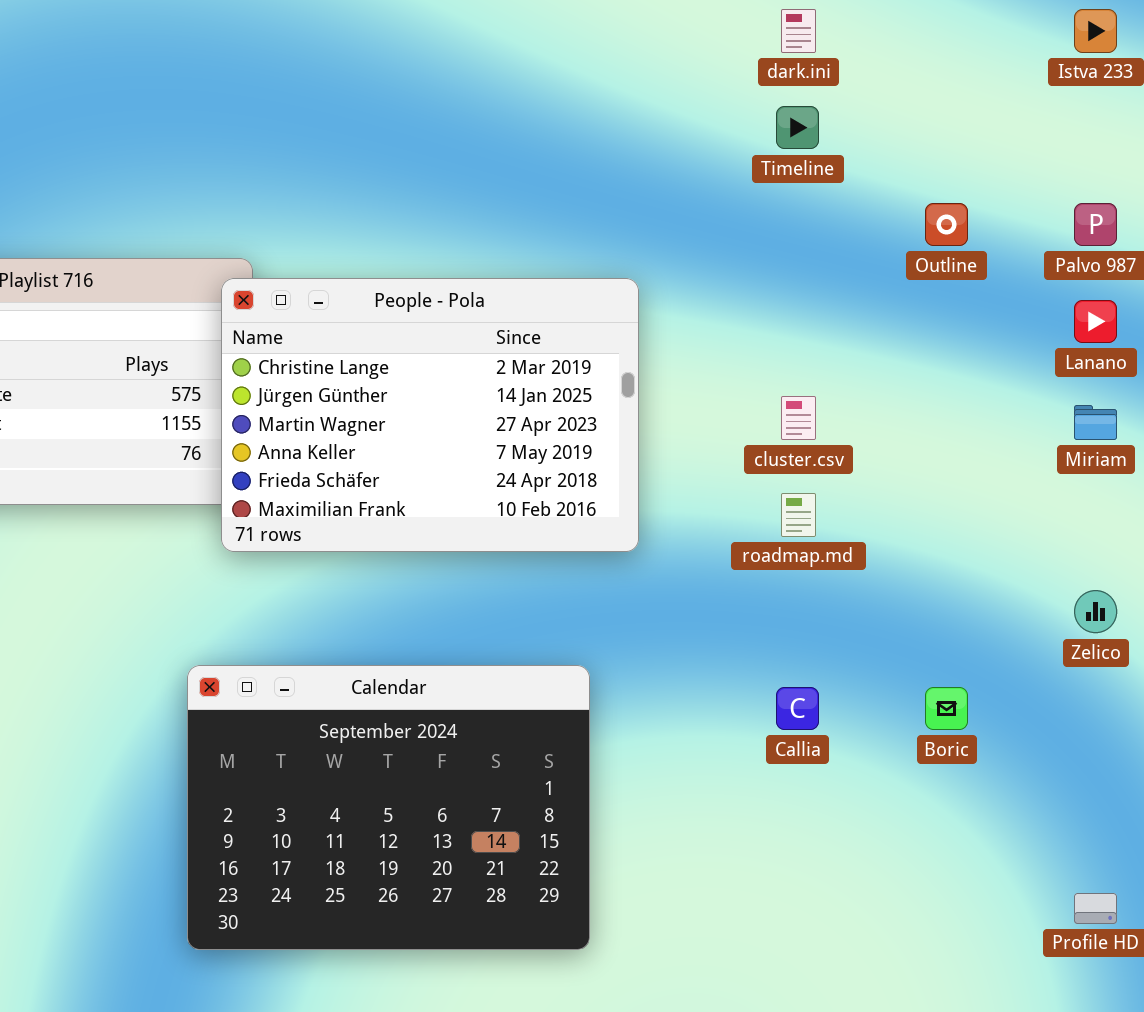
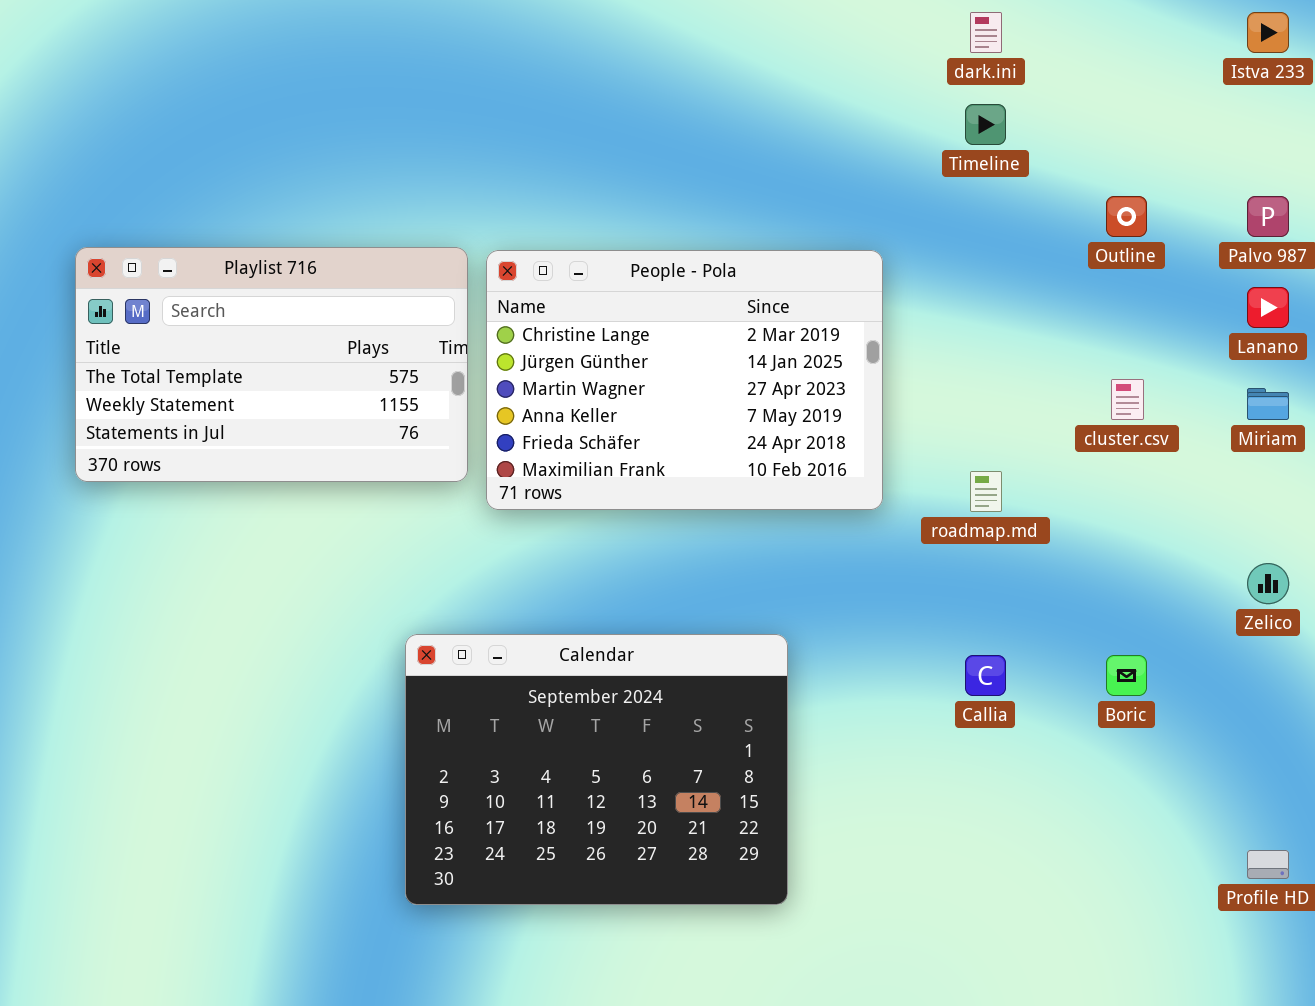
People - Pola: [221,278,639,552] -> [486,250,883,510], moved
cluster.csv: [781,396,816,440] -> [1111,379,1144,420], moved

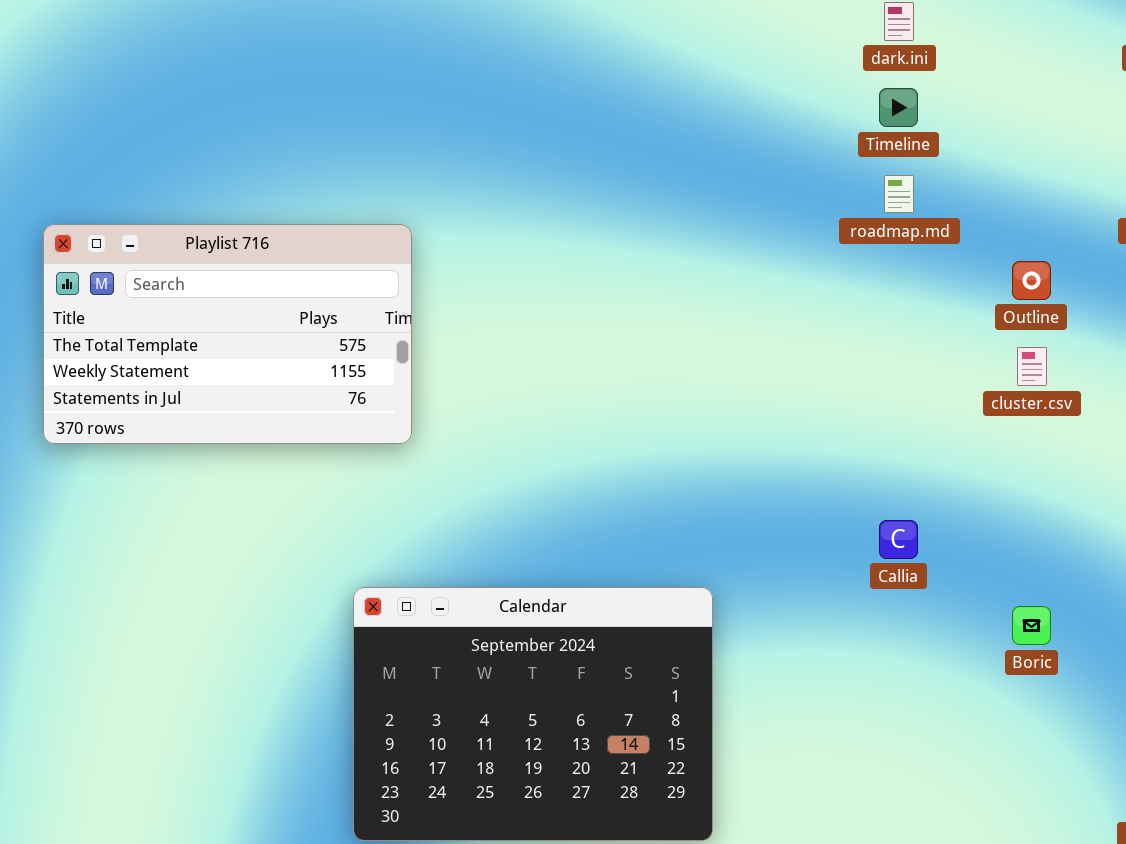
Outline: [1106,196,1147,237] -> [1012,261,1051,300], moved
People - Pola: [486,250,883,510] -> none, closed
roadmap.md: [970,471,1002,512] -> [884,175,914,213], moved
Callia: [965,655,1006,696] -> [879,520,918,559], moved

